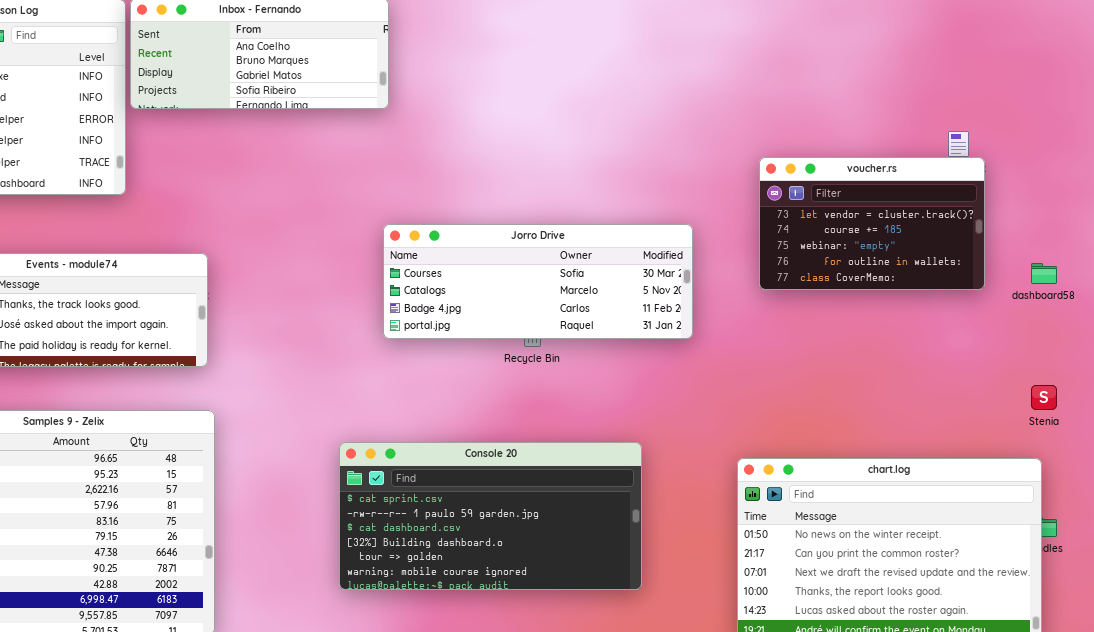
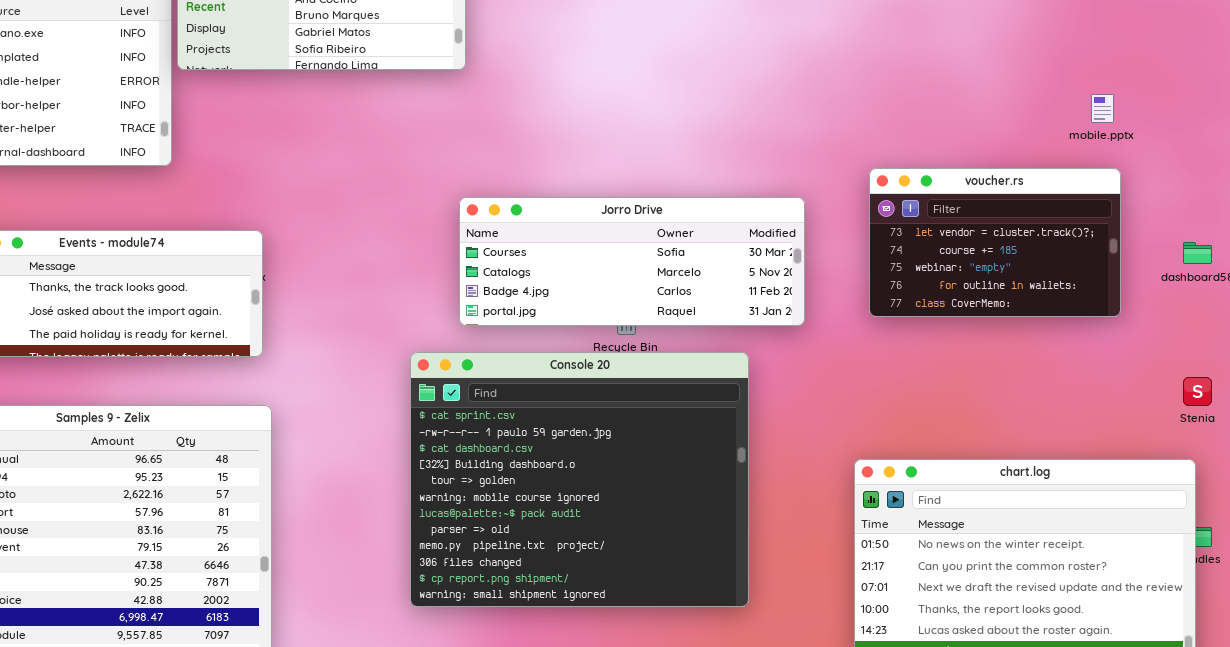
voucher.rs: [759,157,985,290] -> [869,168,1121,317], moved
Console 20: [339,442,642,590] -> [410,352,749,607], resized

